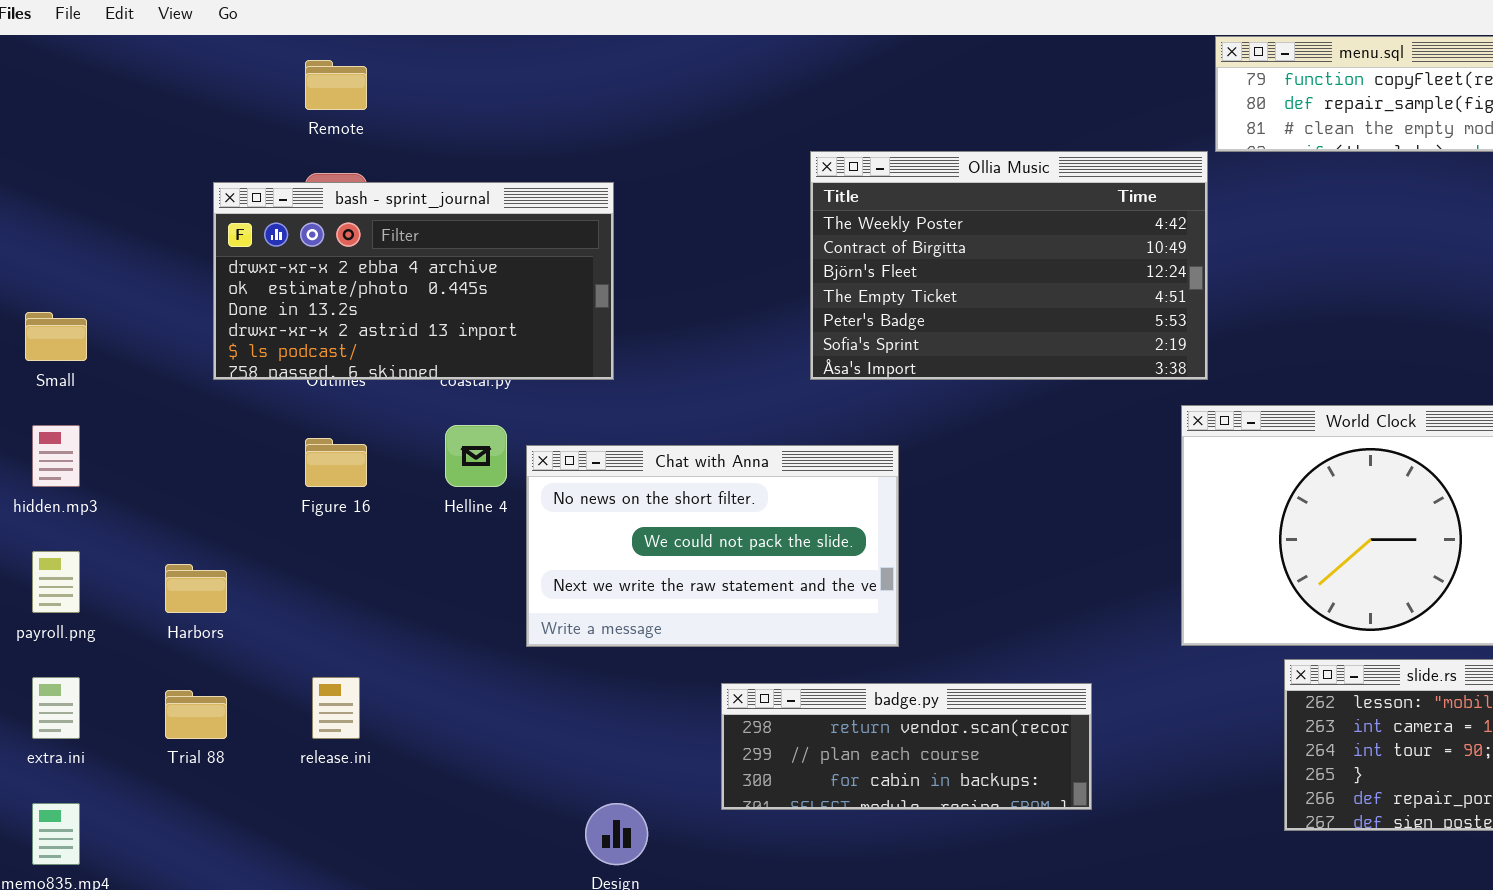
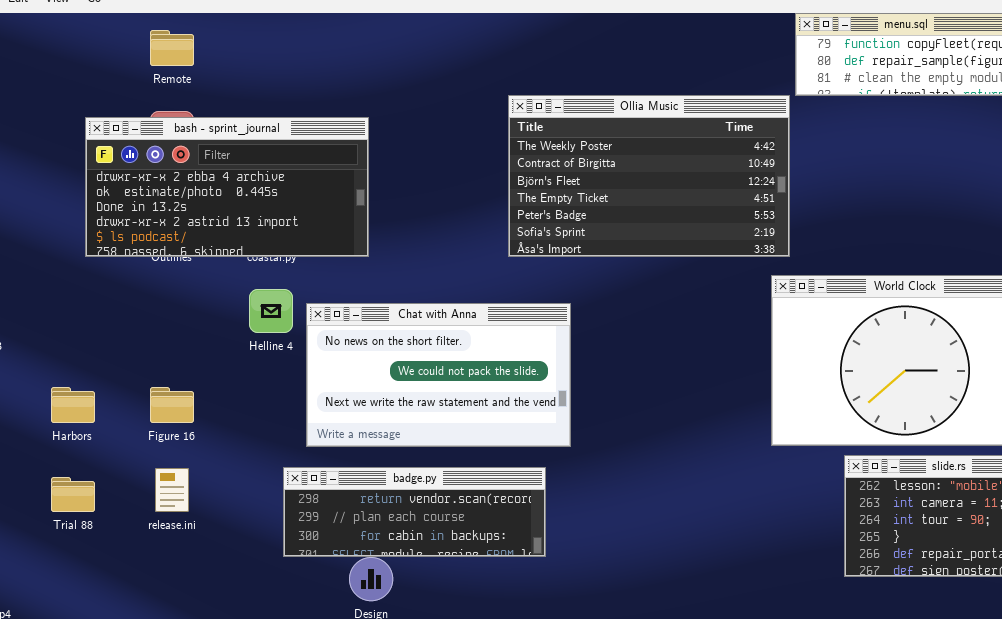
Figure 16: [305,438,367,487] -> [150,387,194,423], moved
badge.py: [721,683,1092,810] -> [283,467,546,557], moved

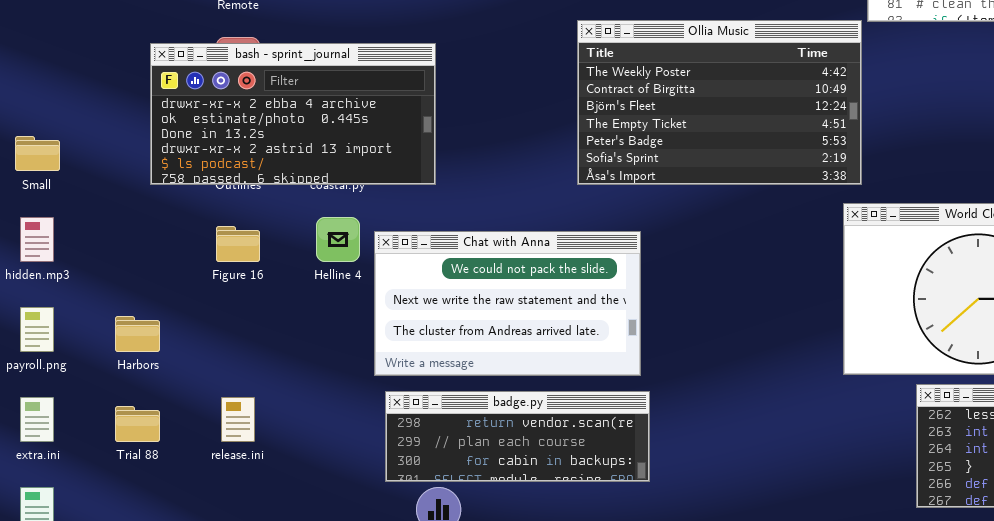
Chat with Anna: [306,303,571,447] -> [374,231,641,376], scrolled down 1 row
Figure 16: [150,387,194,423] -> [216,226,260,262], moved
badge.py: [283,467,546,557] -> [385,391,650,482], moved

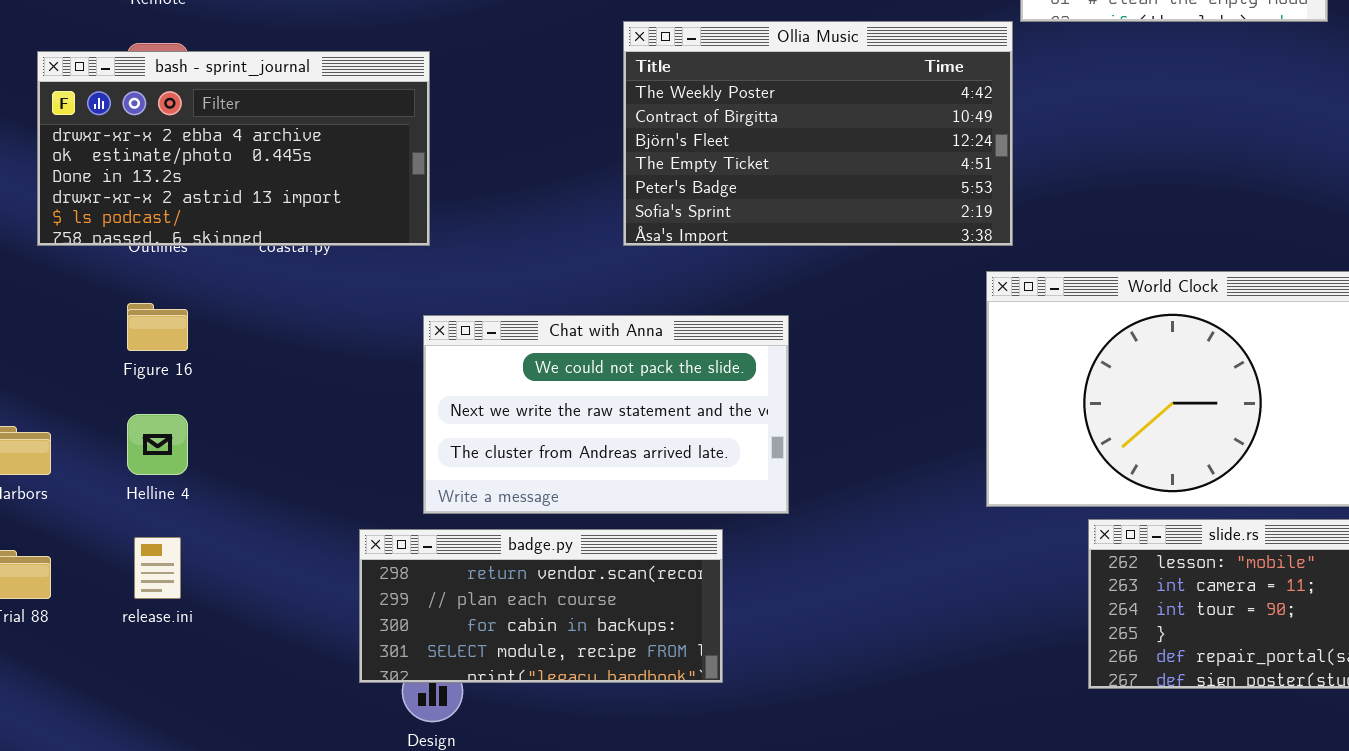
Helline 4: [316,217,360,262] -> [127,414,188,475], moved
Chat with Anna: [374,231,641,376] -> [423,315,789,514], moved
badge.py: [385,391,650,482] -> [359,529,723,683], resized

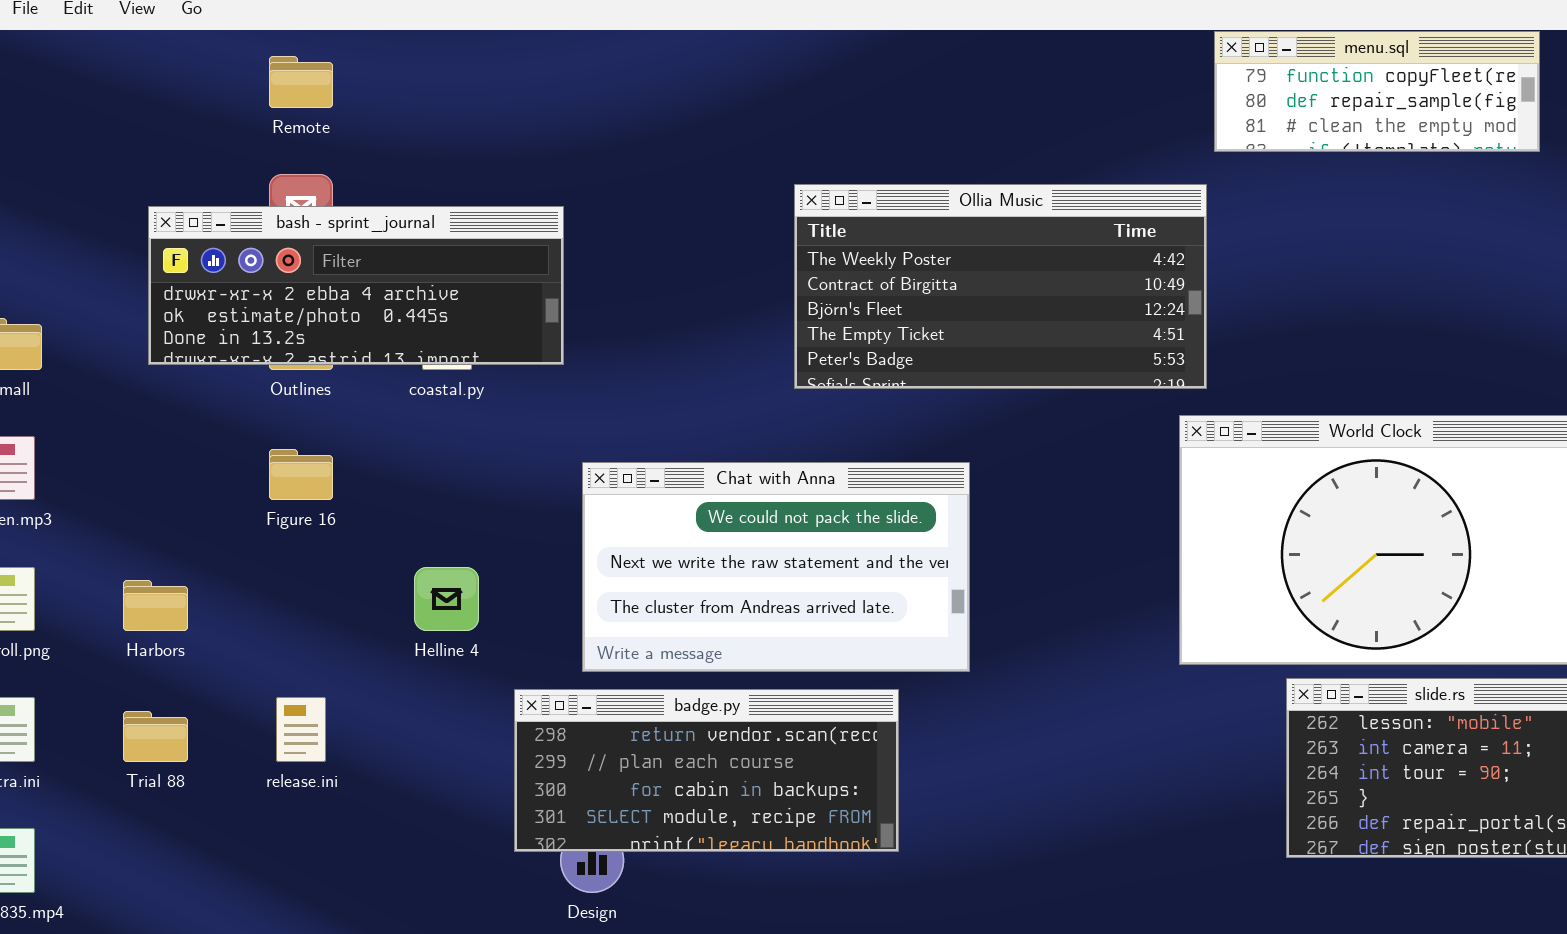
Ollia Music: [623,21,1013,246] -> [794,184,1207,389], resized
bash - sprint_journal: [37,51,430,246] -> [148,206,564,365], moved, resized
Helline 4: [127,414,188,475] -> [414,567,479,631], moved

